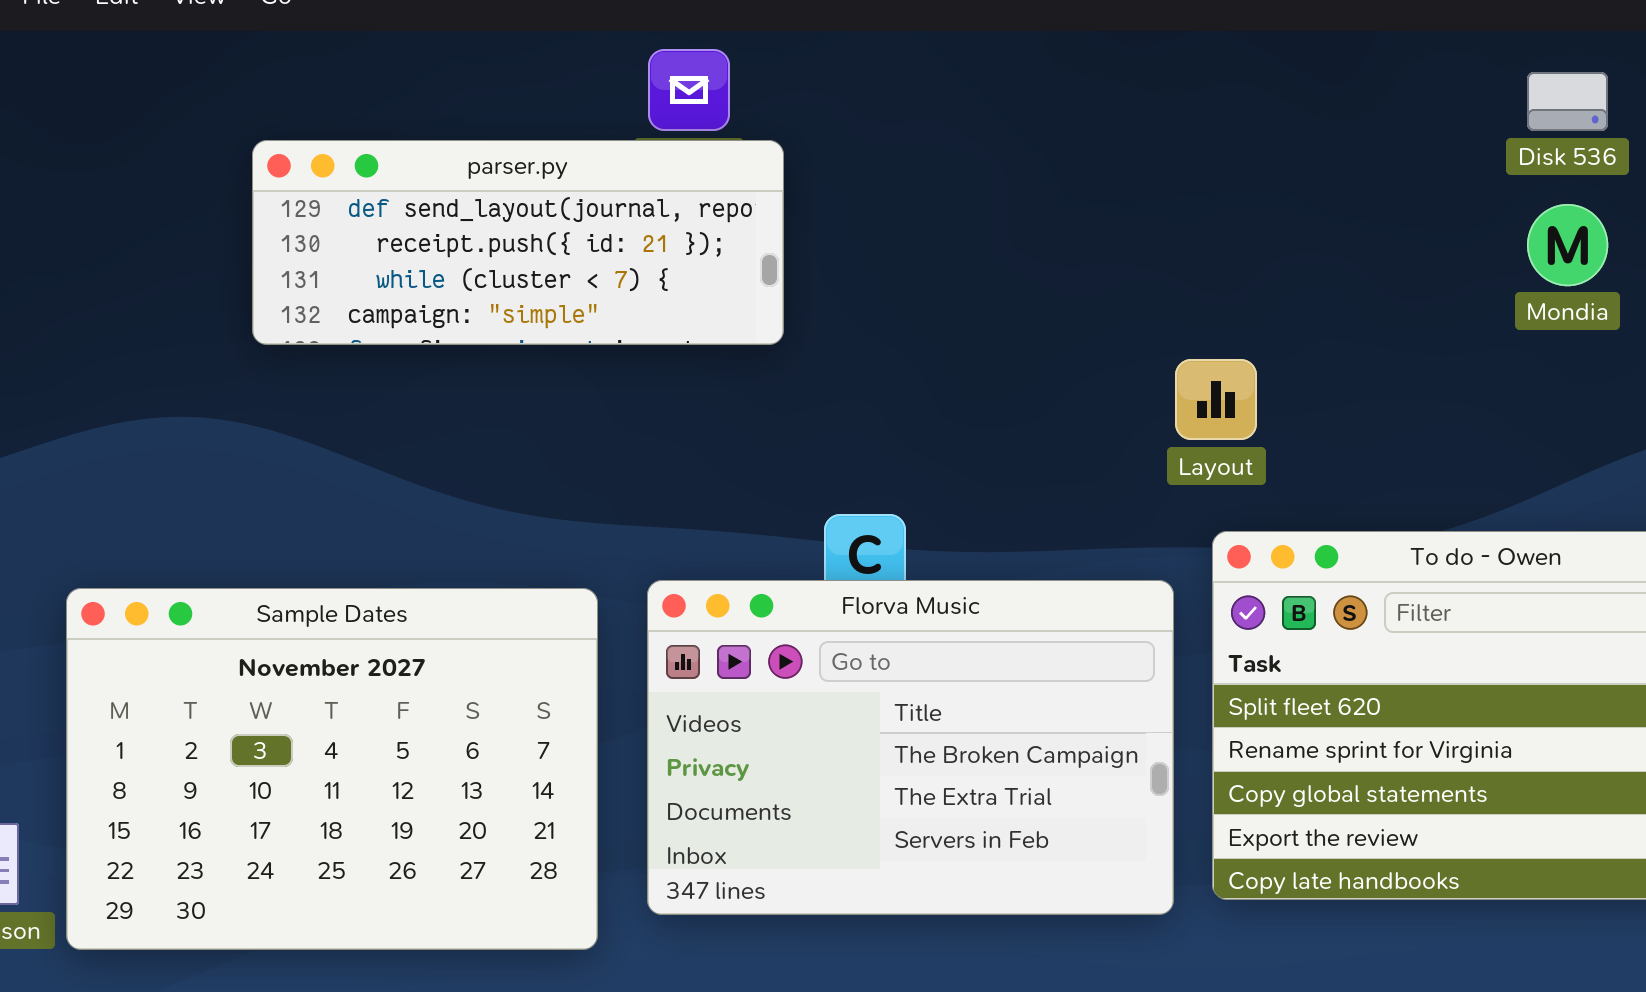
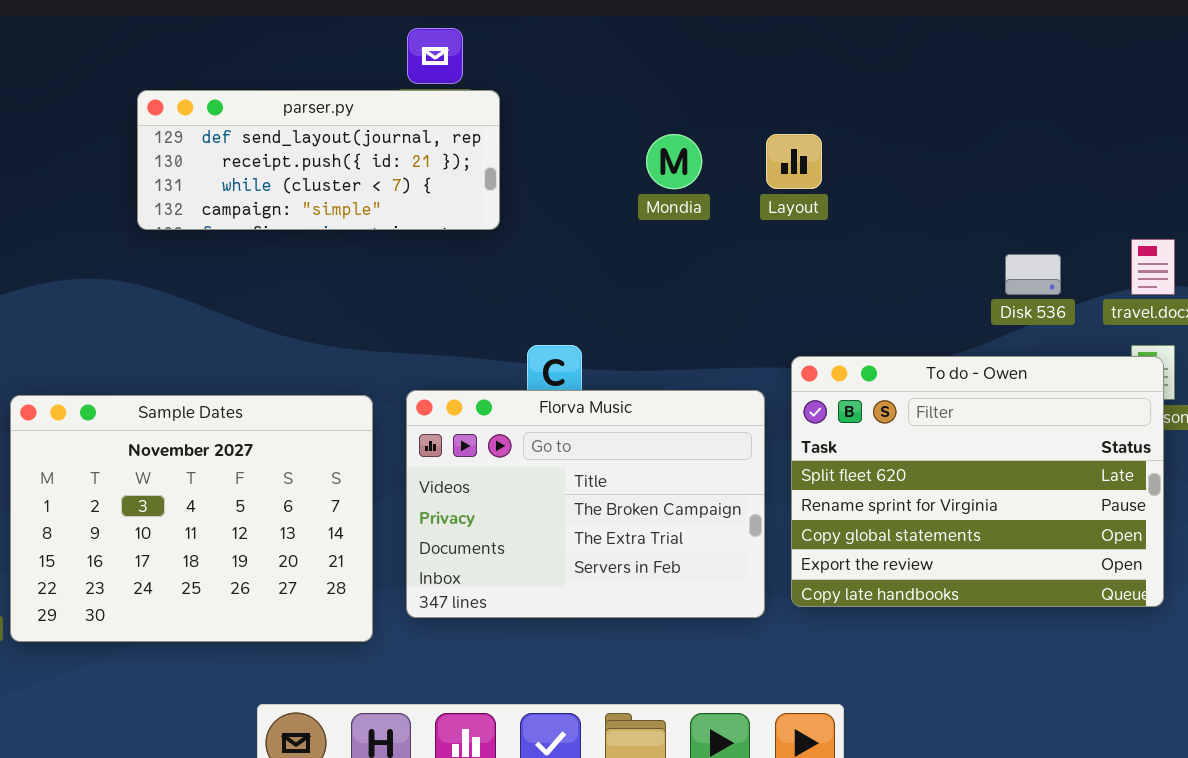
Disk 536: [1527,72,1608,131] -> [1005,254,1061,295], moved
Mondia: [1527,204,1608,286] -> [646,134,702,189], moved
Layout: [1175,359,1257,440] -> [766,134,822,189], moved

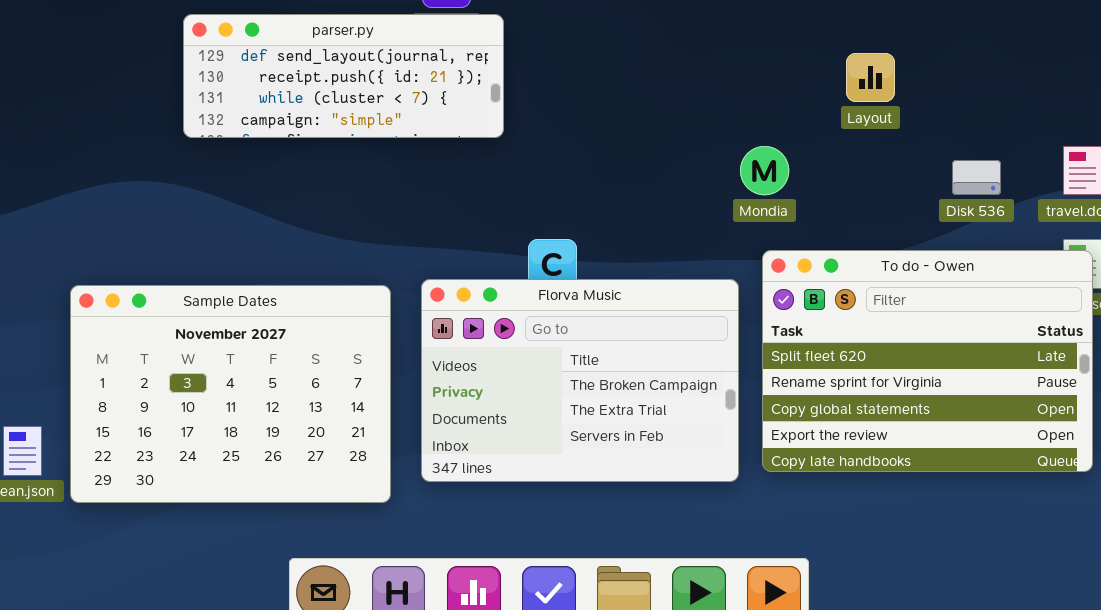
Mondia: [646,134,702,189] -> [740,146,789,195], moved
Layout: [766,134,822,189] -> [846,53,895,102], moved

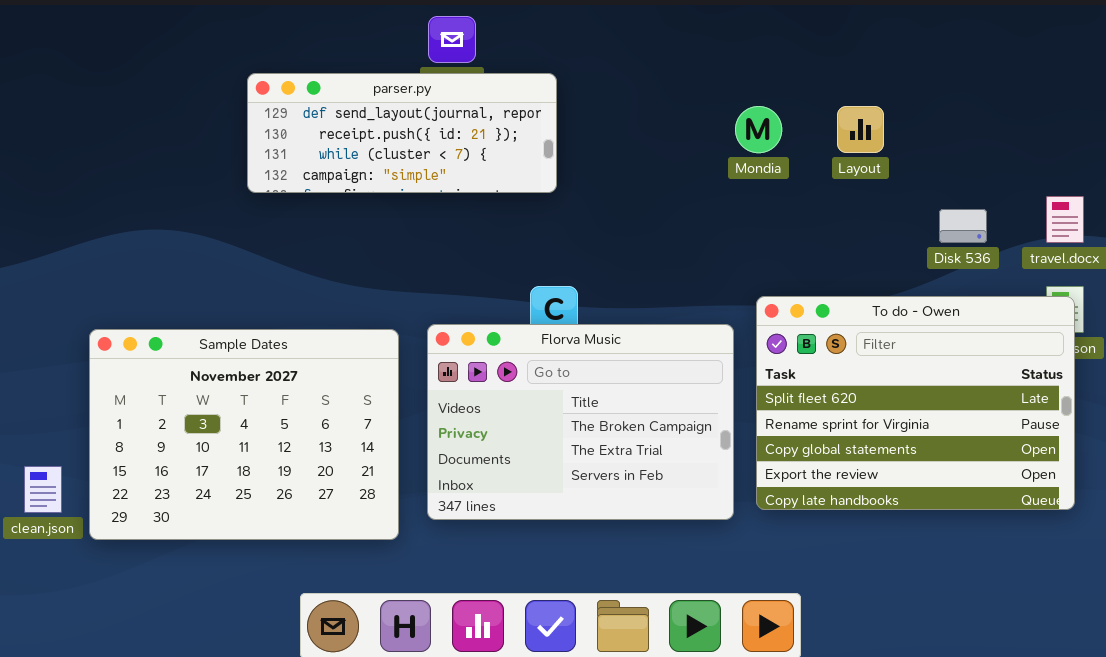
parser.py: [183,14,504,138] -> [247,73,557,193], moved
Mondia: [740,146,789,195] -> [735,106,782,153], moved

